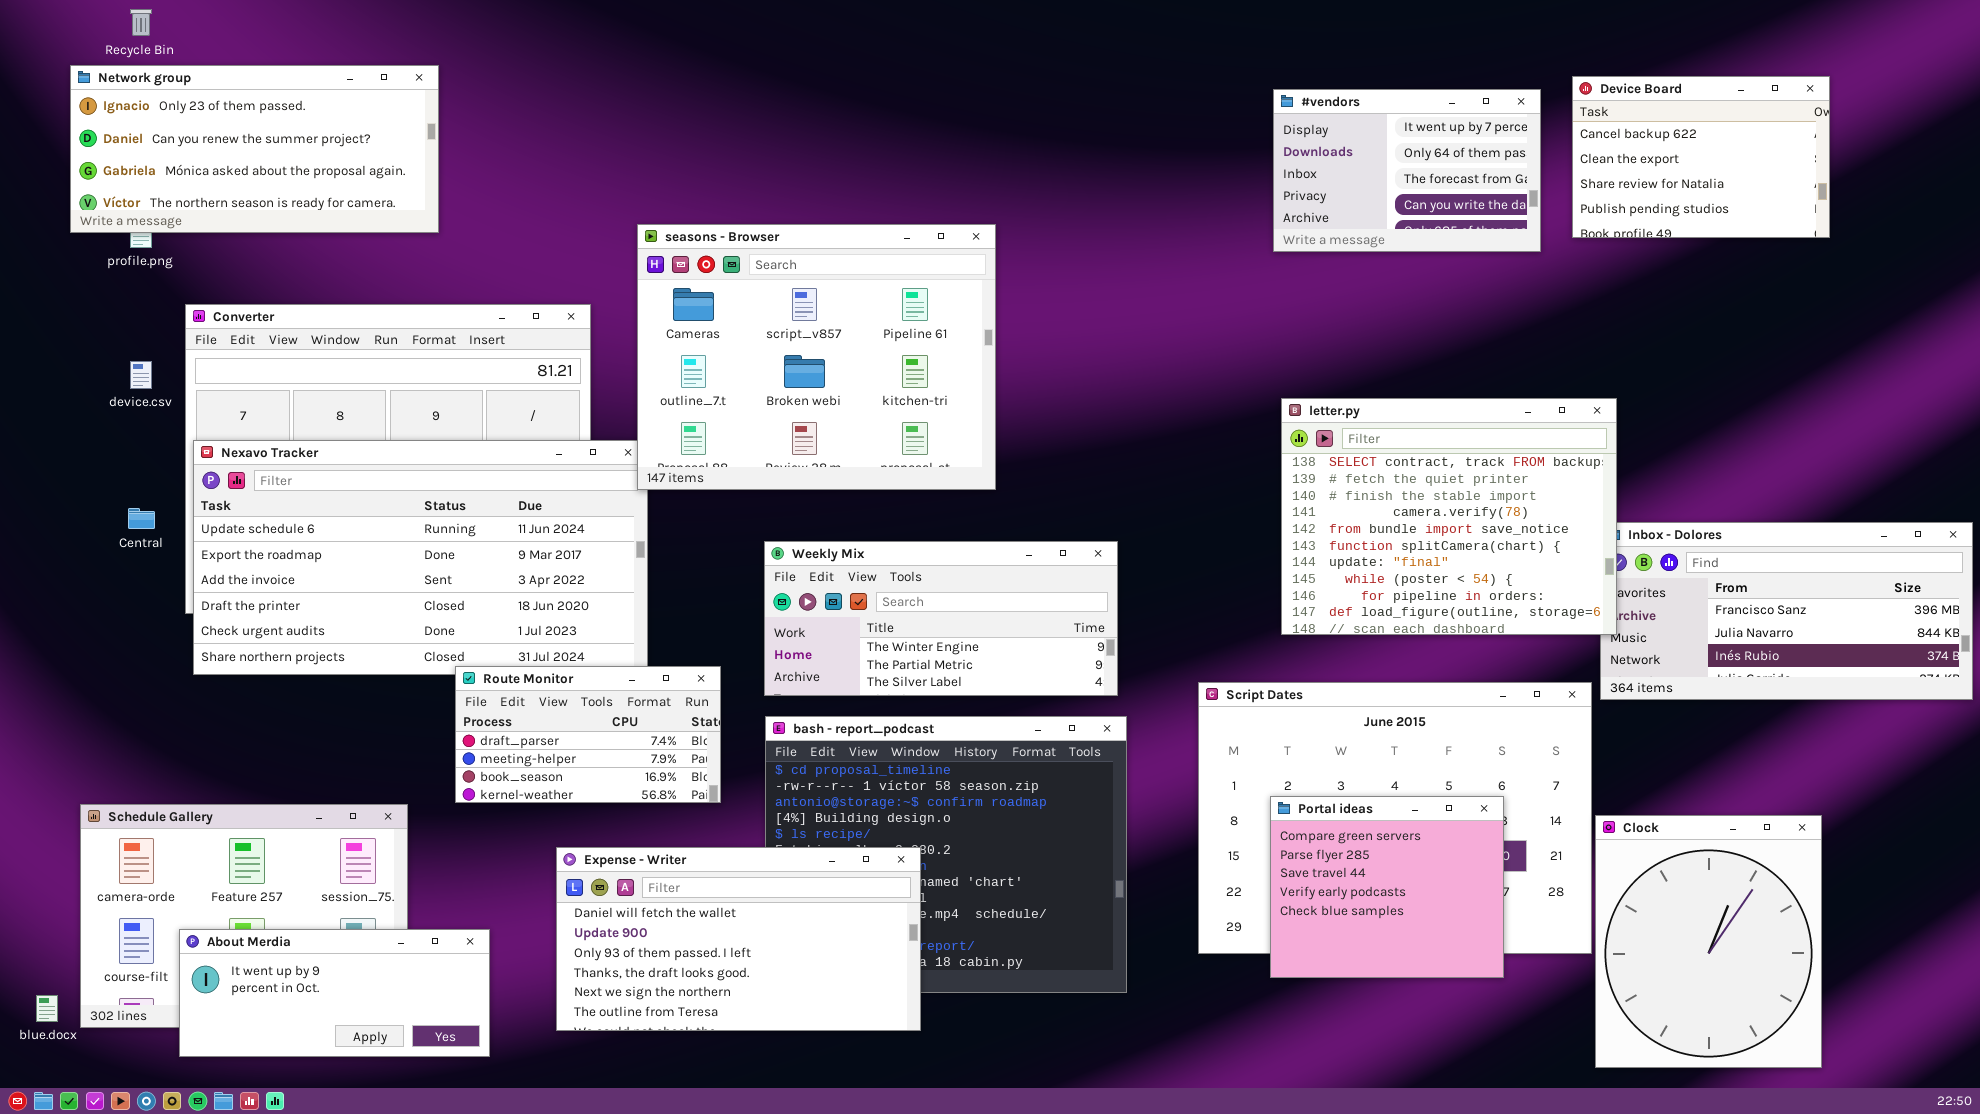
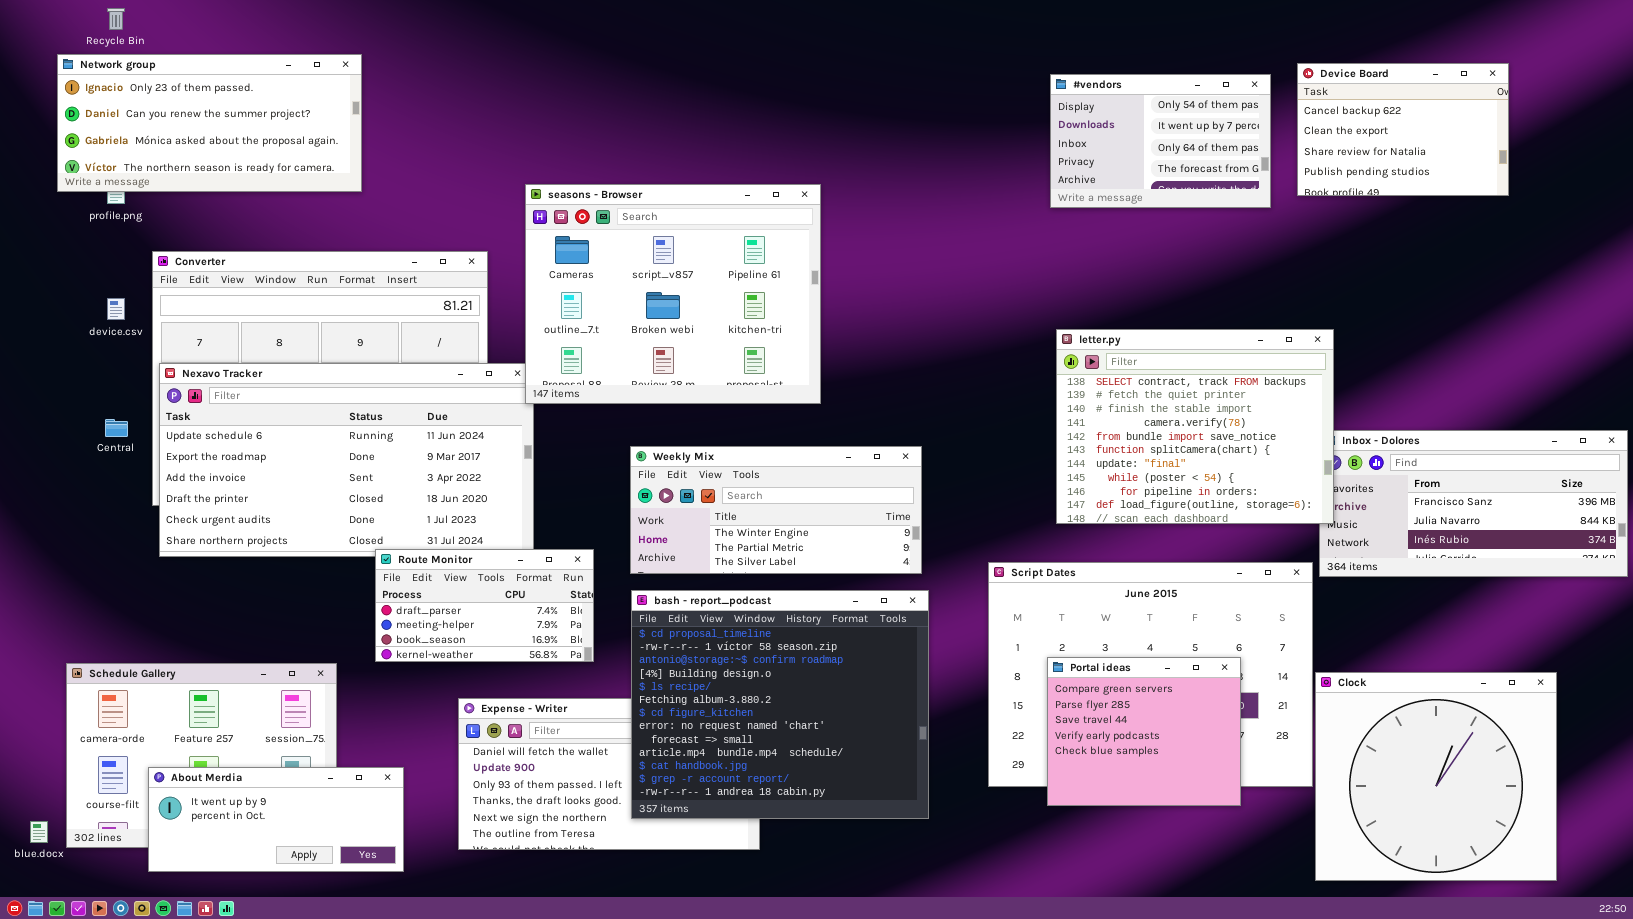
#vendors: [1273,89,1541,252] -> [1050,74,1271,208], scrolled up 1 row
bash - report_podcast: [765,716,1127,993] -> [631,590,929,819], raised
Clock: [1595,815,1822,1068] -> [1315,672,1557,881], resized

